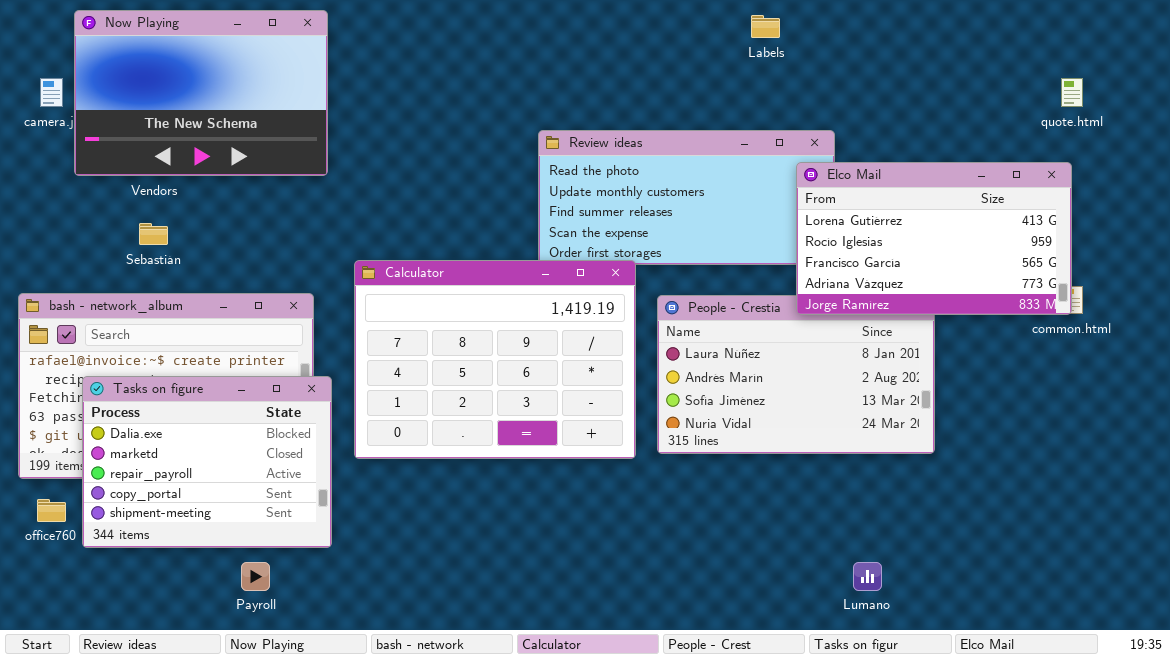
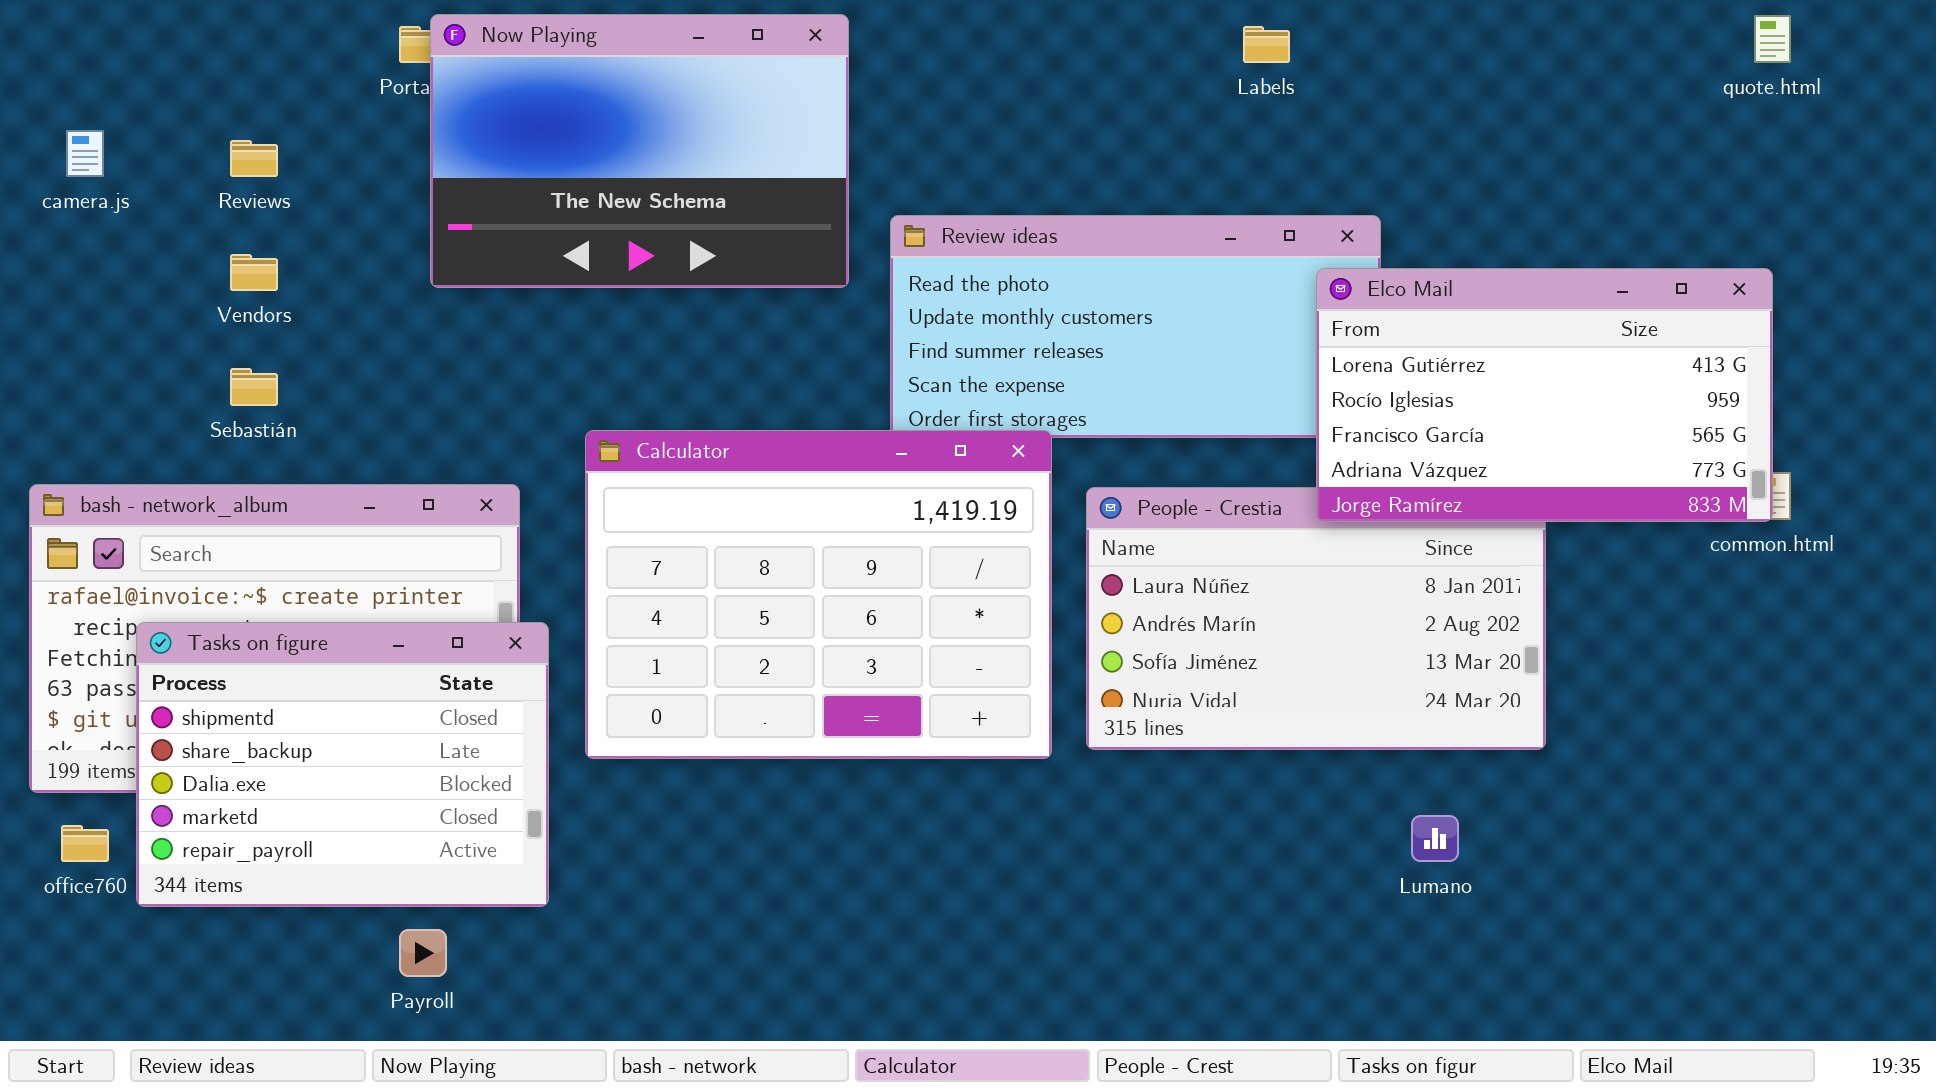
Now Playing: [74,10,328,176] -> [430,14,849,288], moved
quote.html: [1061,78,1083,107] -> [1754,15,1791,63], moved
Tasks on figure: [82,376,332,548] -> [136,622,549,907], scrolled up 2 rows
Lumano: [853,562,882,591] -> [1411,815,1459,862], moved

